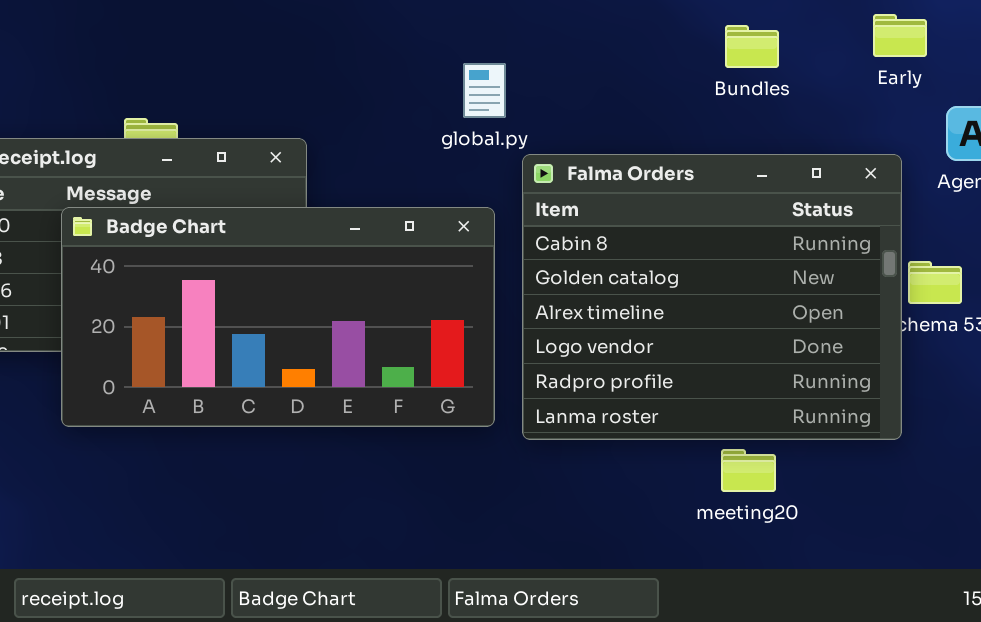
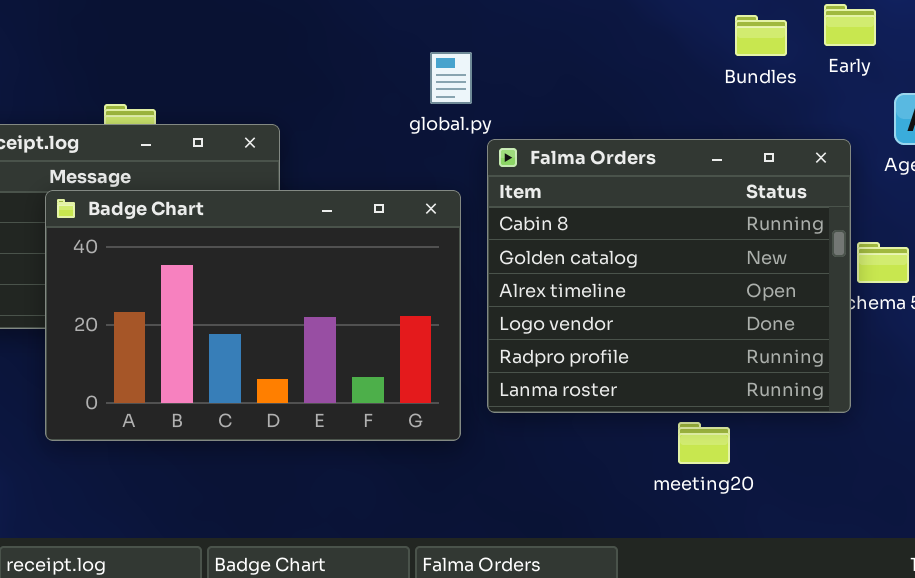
Bundles: [725,25,779,68] -> [735,15,787,56], moved
Badge Chart: [61,207,495,427] -> [45,190,461,441], resized

